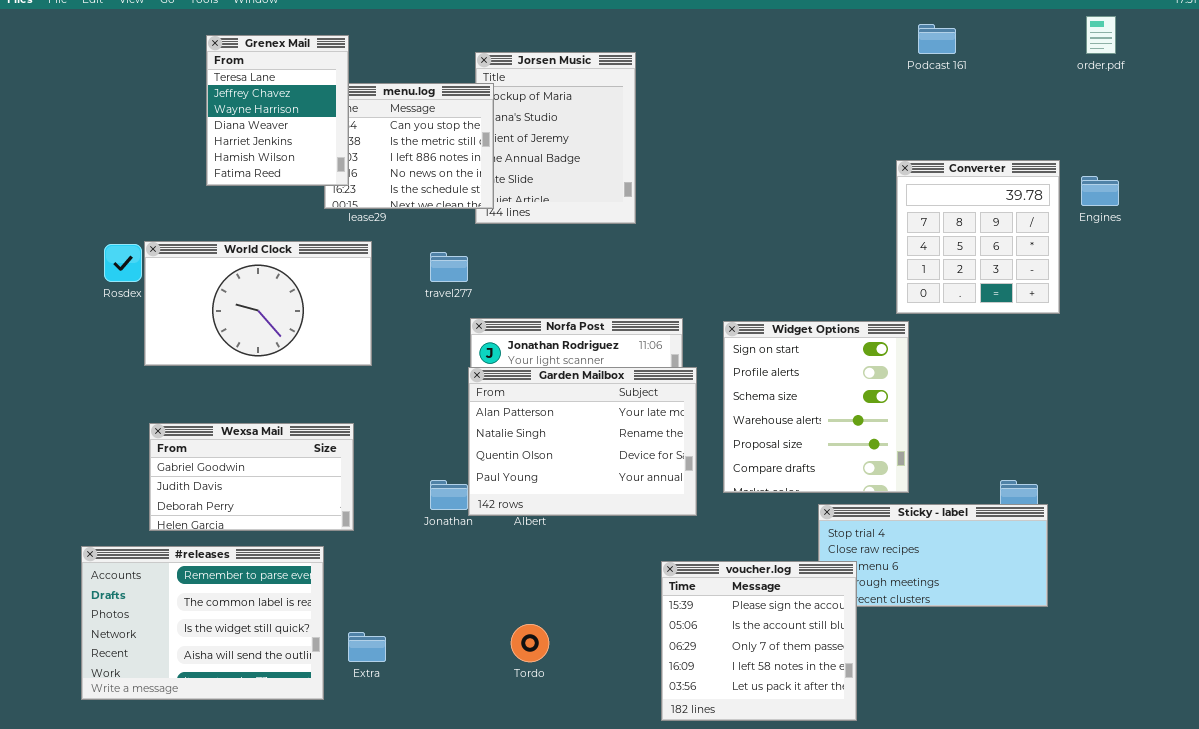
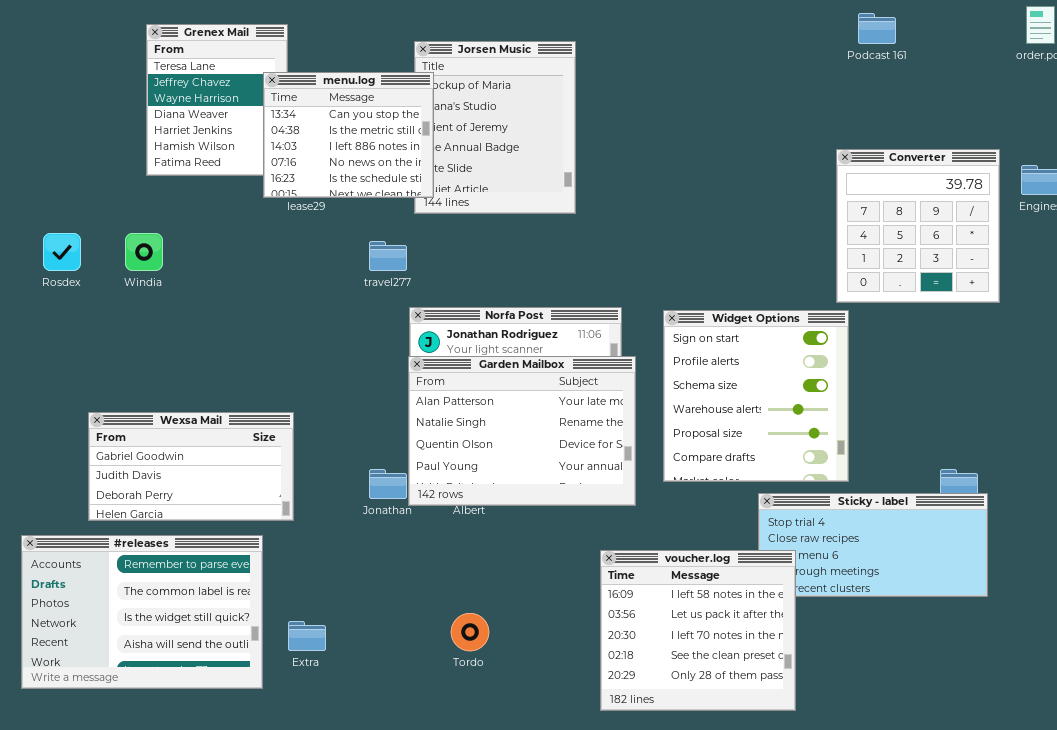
menu.log: [324,83,494,209] -> [263,72,434,198], raised
World Clock: [144,241,372,366] -> none, closed
voucher.log: [661,561,857,721] -> [600,550,796,711], scrolled down 3 rows

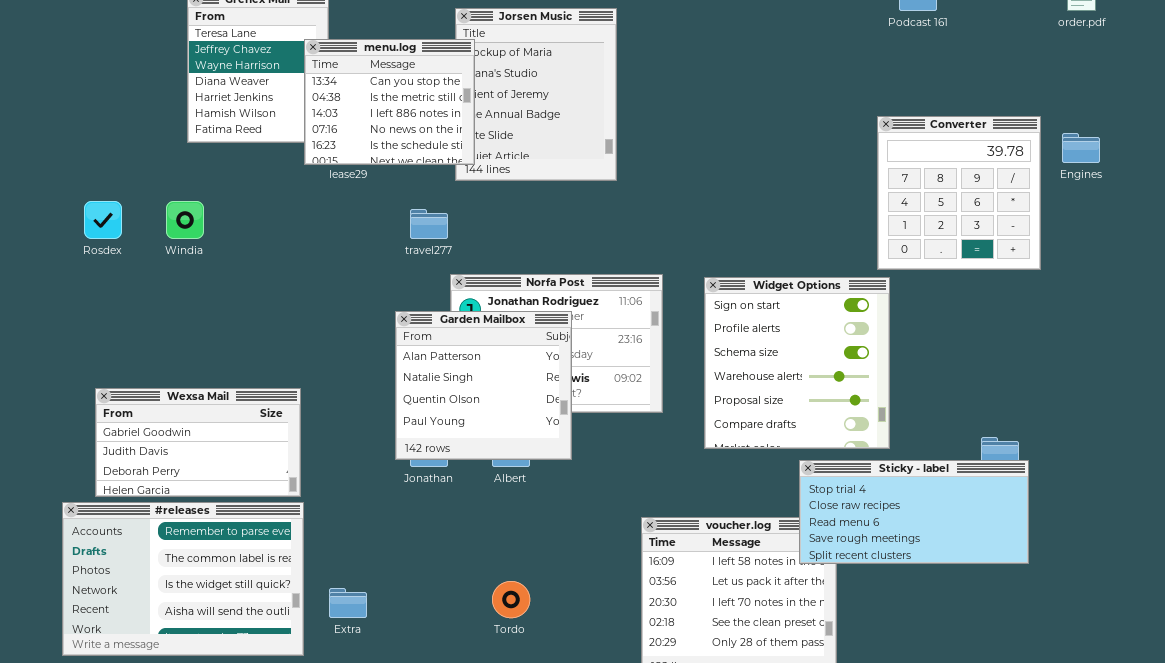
Garden Mailbox: [408,356,636,506] -> [395,311,572,460], moved, resized
Wexsa Mail: [88,412,294,521] -> [95,388,301,497], moved
Sticky - label: [758,493,988,597] -> [799,460,1029,564], raised

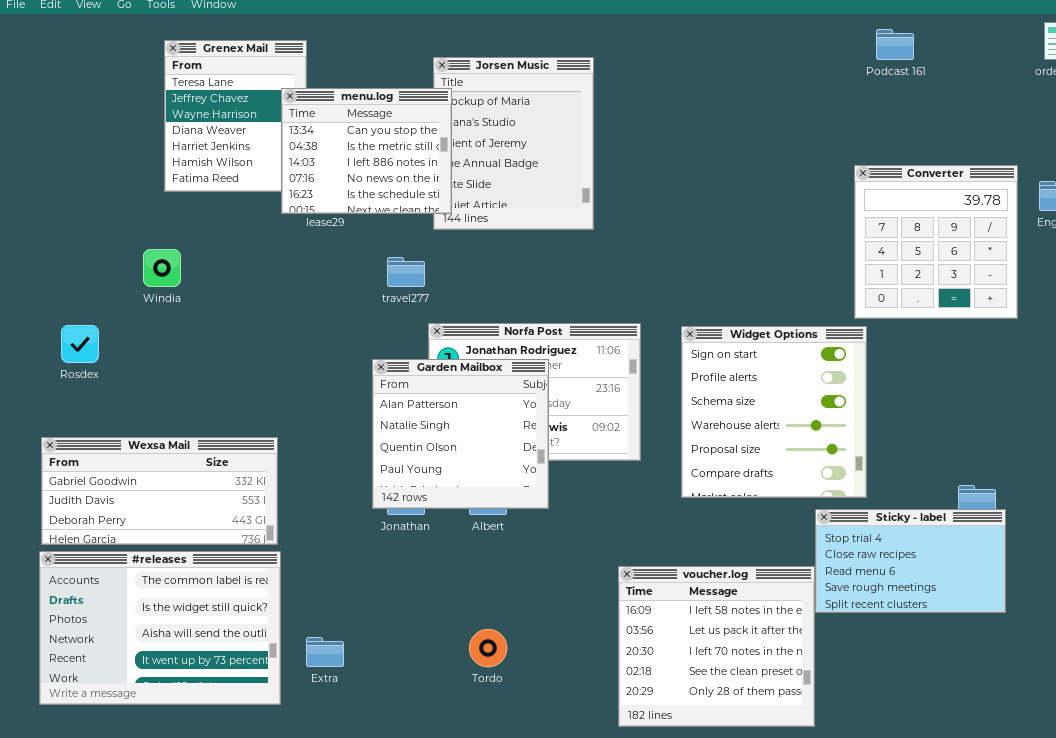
Rosdex: [84,201,122,239] -> [61,325,99,363], moved
Wexsa Mail: [95,388,301,497] -> [41,437,278,545], resized
Sticky - label: [799,460,1029,564] -> [815,509,1006,613], resized
#releases: [62,502,304,656] -> [39,551,281,705], scrolled down 1 row

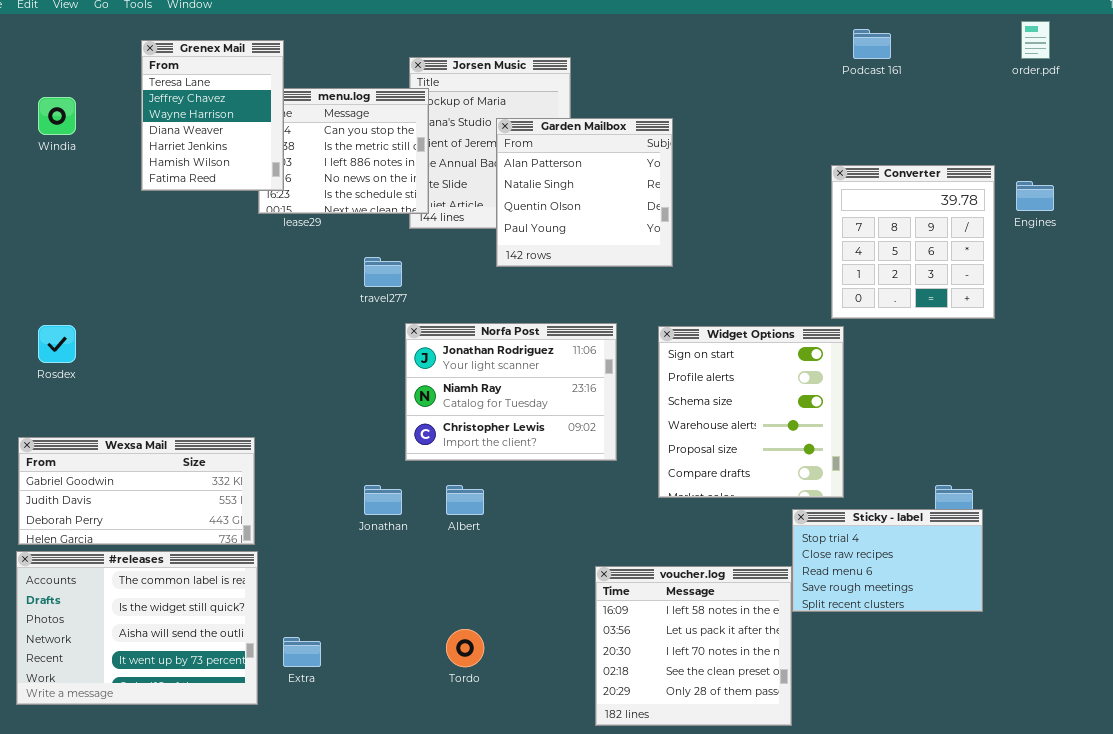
Grenex Mail: [164,40,307,192] -> [141,40,284,191], raised
Windia: [143,249,181,287] -> [38,97,76,135], moved
Garden Mailbox: [372,359,549,509] -> [496,118,673,267], moved

